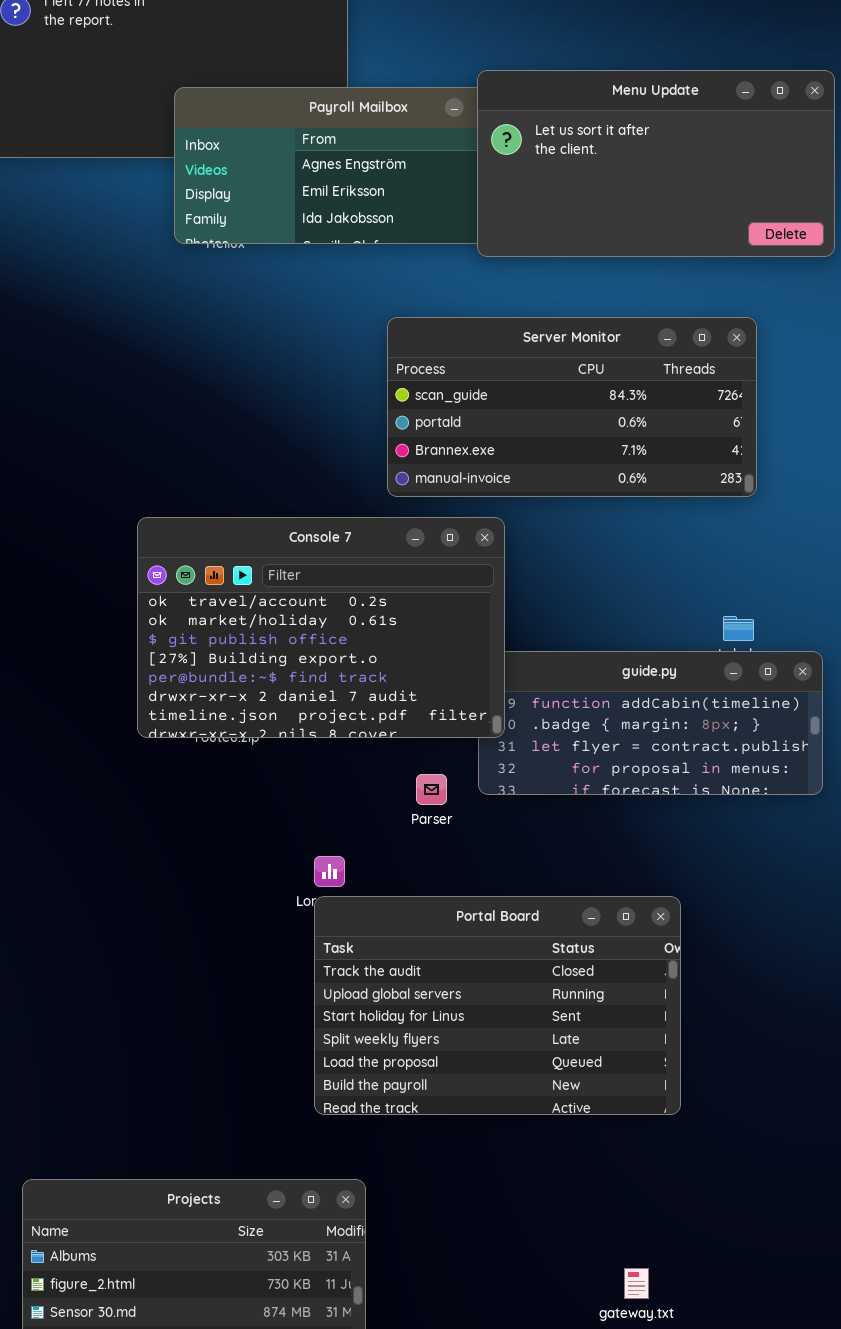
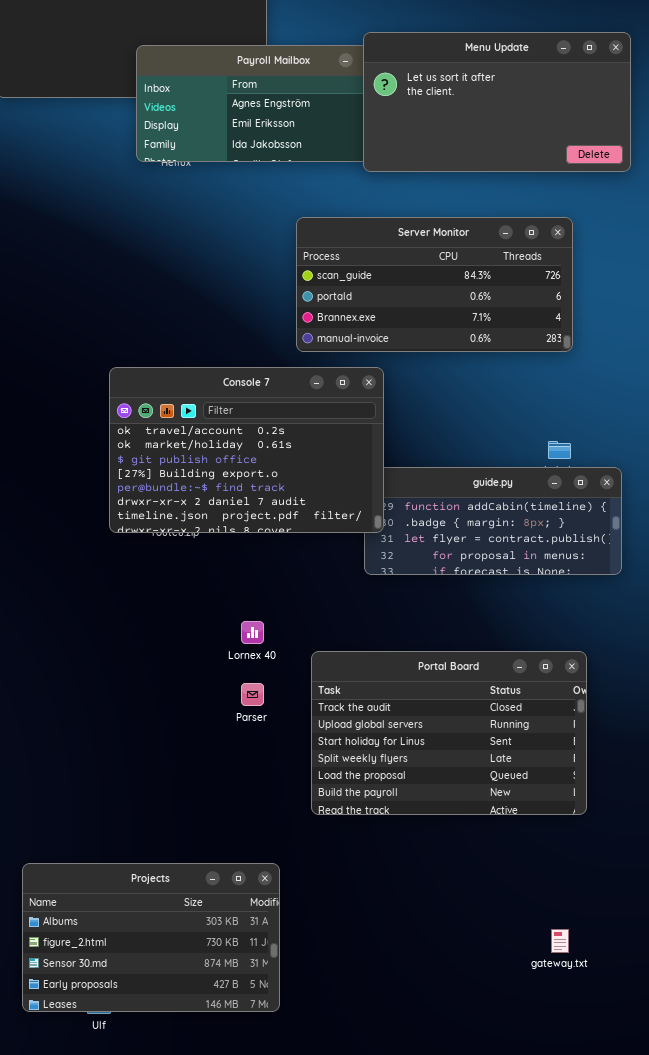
Parser: [416,774,447,805] -> [241,683,264,706], moved
Portal Board: [314,896,681,1115] -> [311,651,587,815], moved
gateway.txt: [624,1268,649,1299] -> [551,929,569,953], moved

